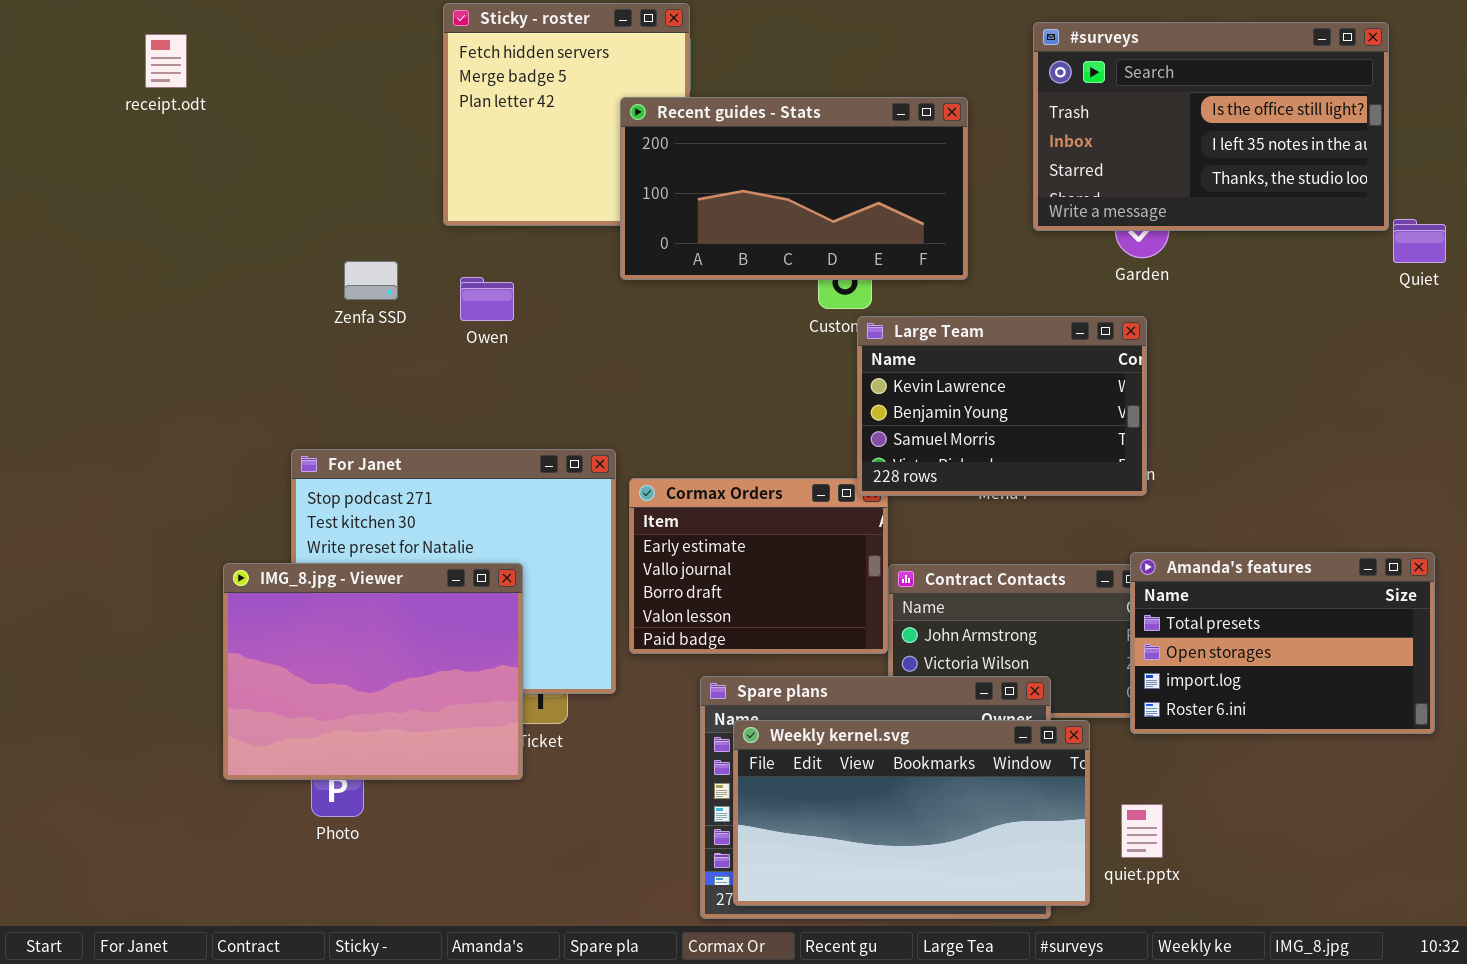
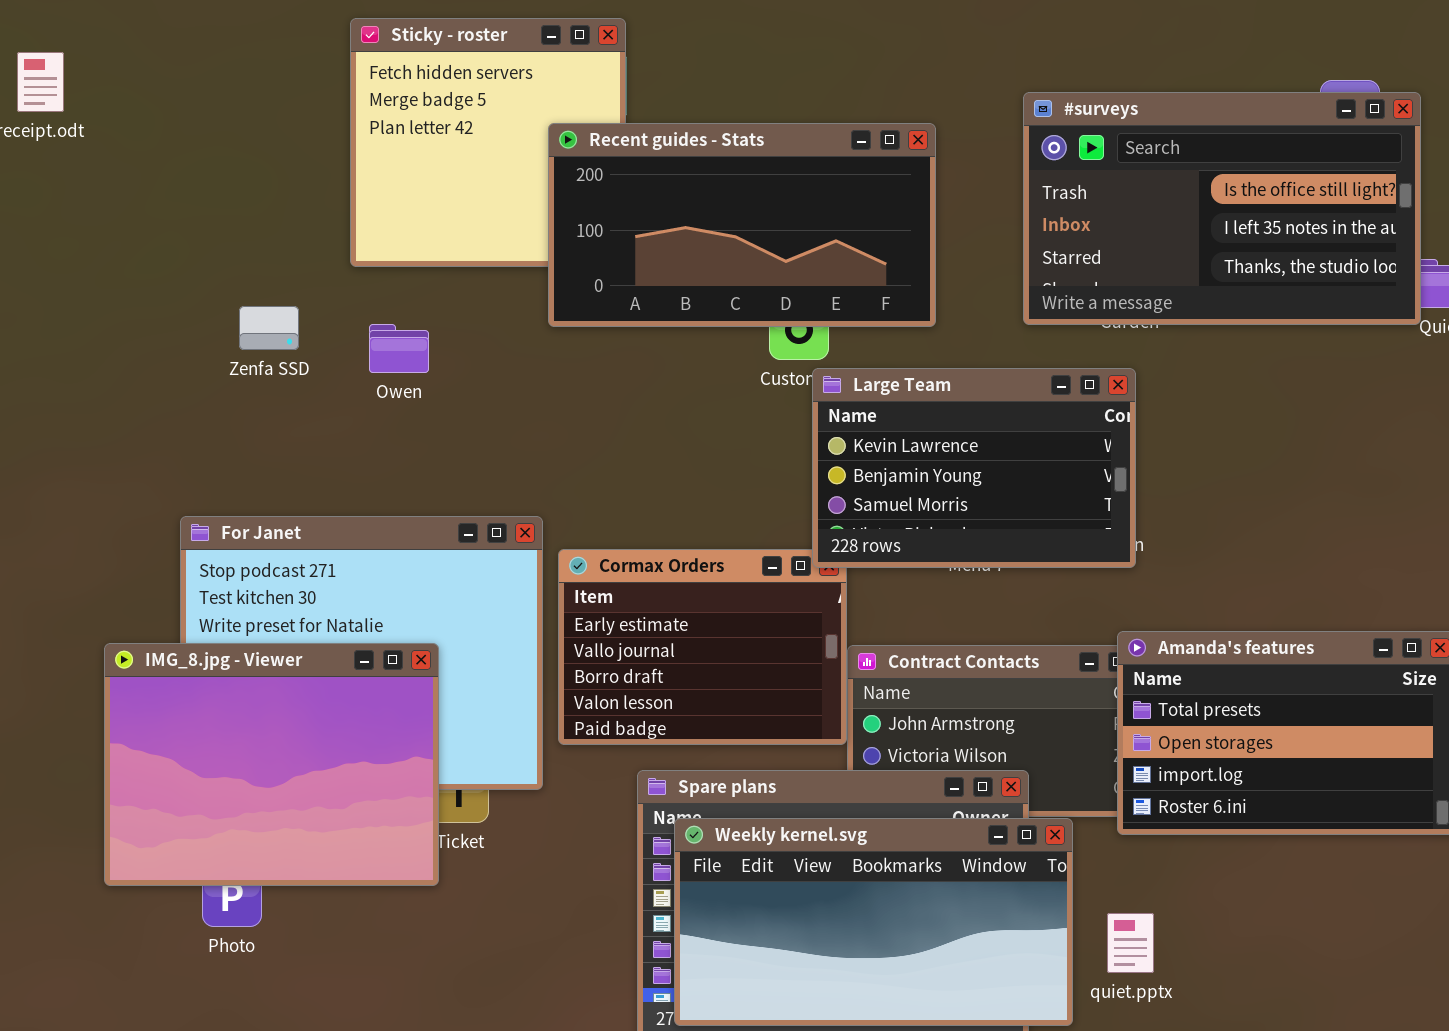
#surveys: [1033,22,1389,231] -> [1023,92,1421,325], moved

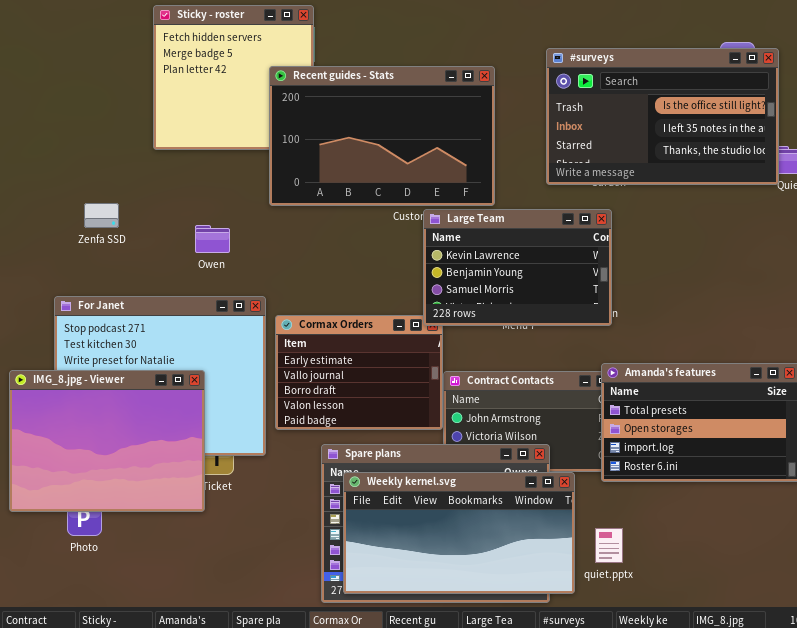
Recent guides - Stats: [548,123,936,327] -> [269,66,495,206], resized
Zenfa SSD: [239,306,299,350] -> [84,203,119,228], moved
Owen: [369,324,429,373] -> [195,225,230,253], moved

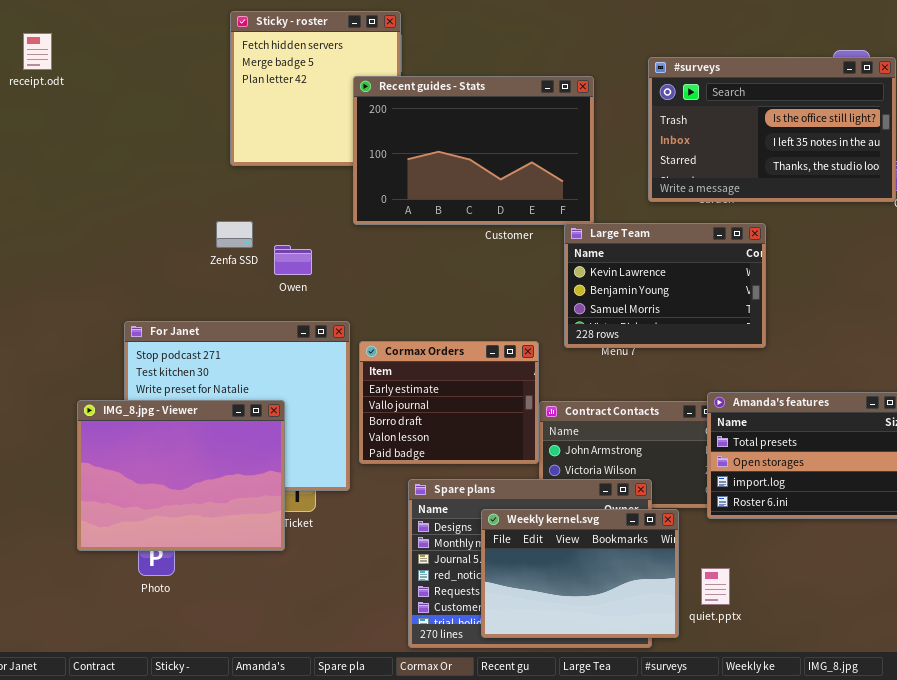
Zenfa SSD: [84,203,119,228] -> [216,221,253,248], moved
Large Team: [423,209,612,326] -> [564,223,766,348], moved
Weekly kernel.svg: [343,472,575,594] -> [481,509,679,638], resized

